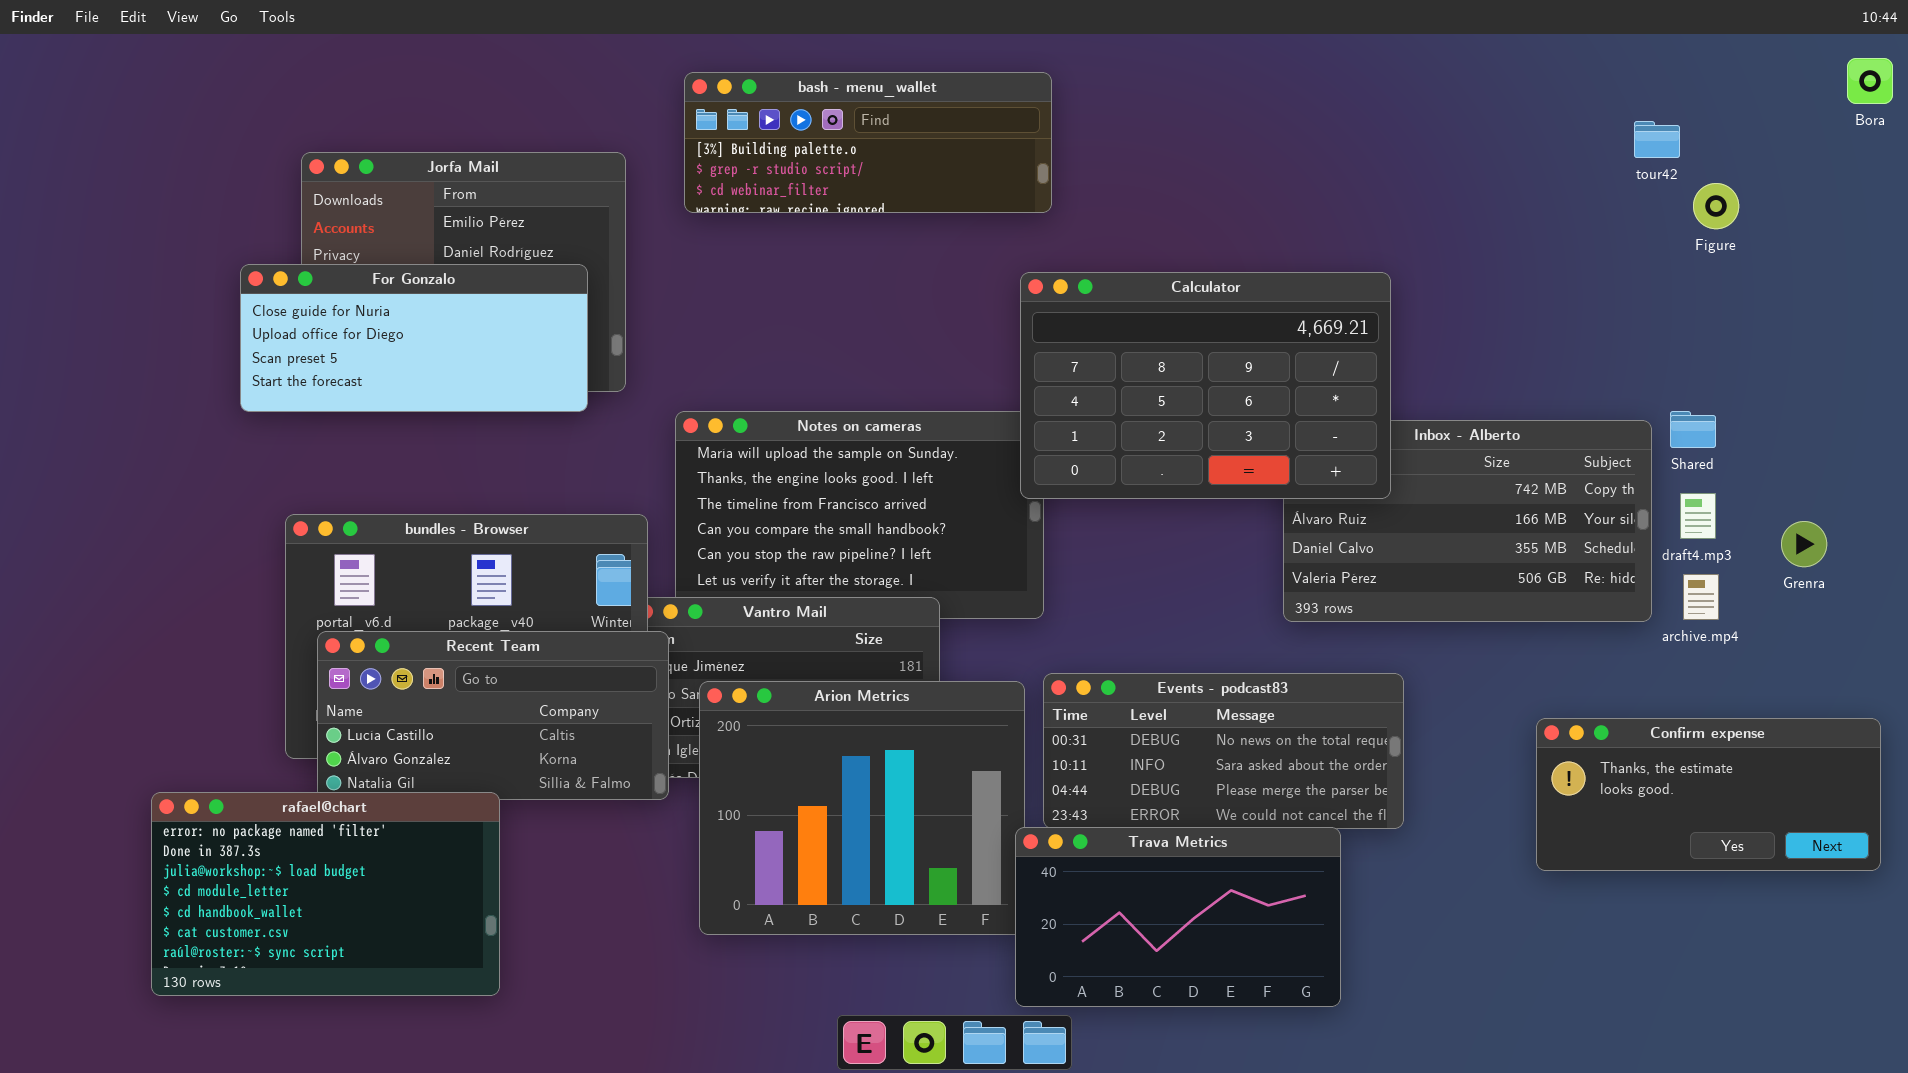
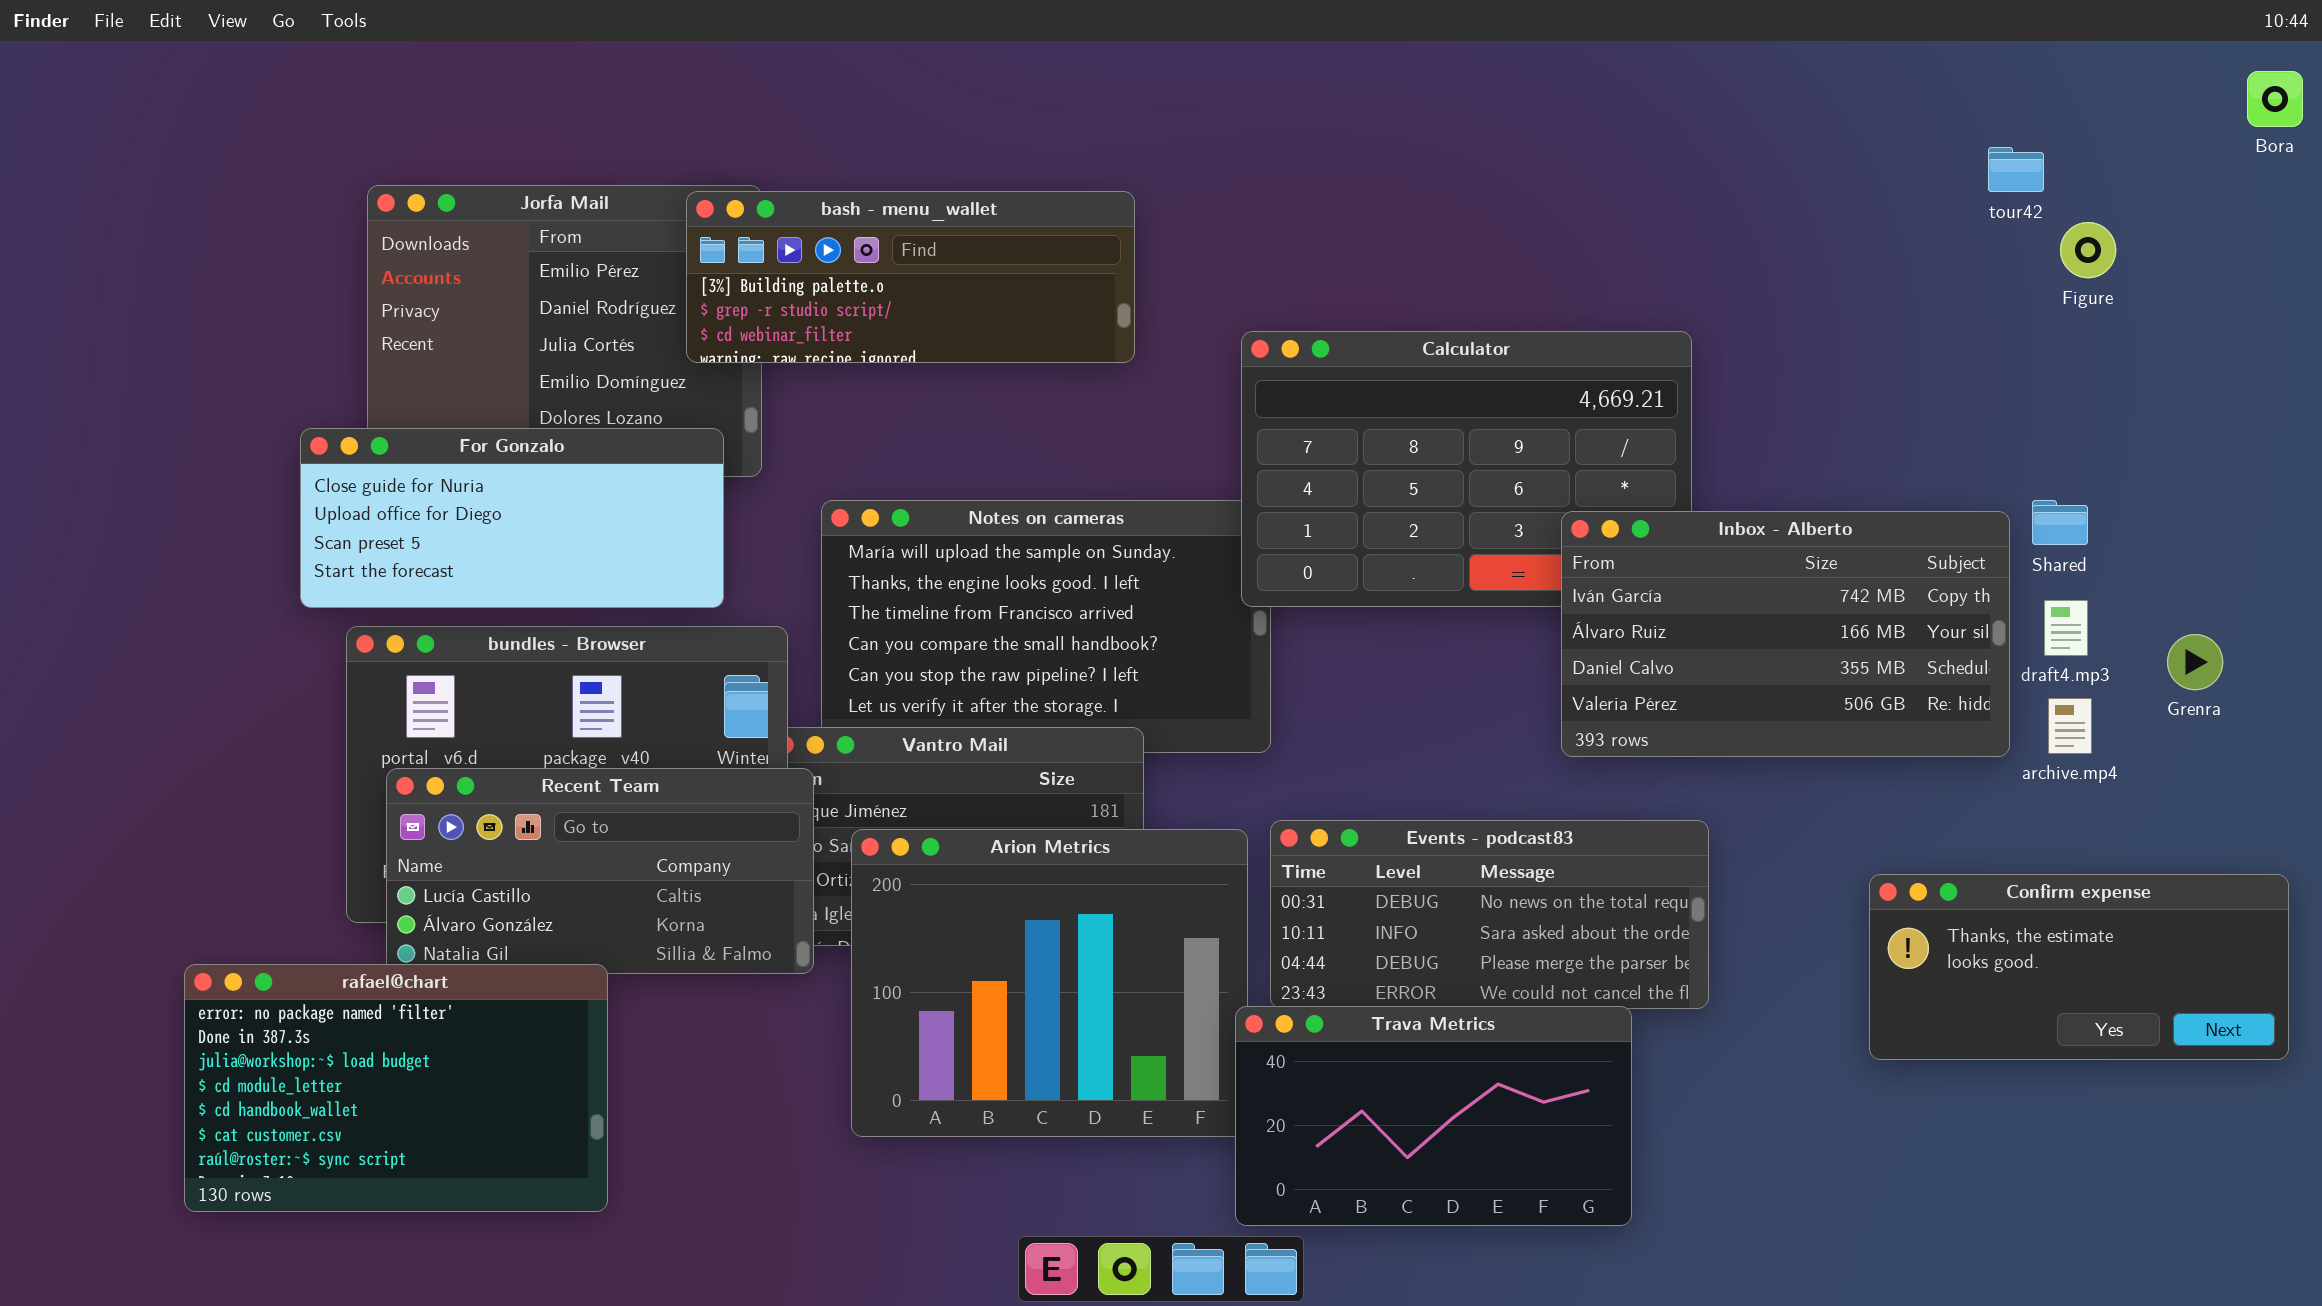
bash - menu_wallet: [684,72,1052,213] -> [686,191,1135,363], moved
For Gonzalo: [240,264,588,412] -> [300,428,724,608], moved
Inbox - Alberto: [1283,420,1652,622] -> [1561,511,2010,757], raised

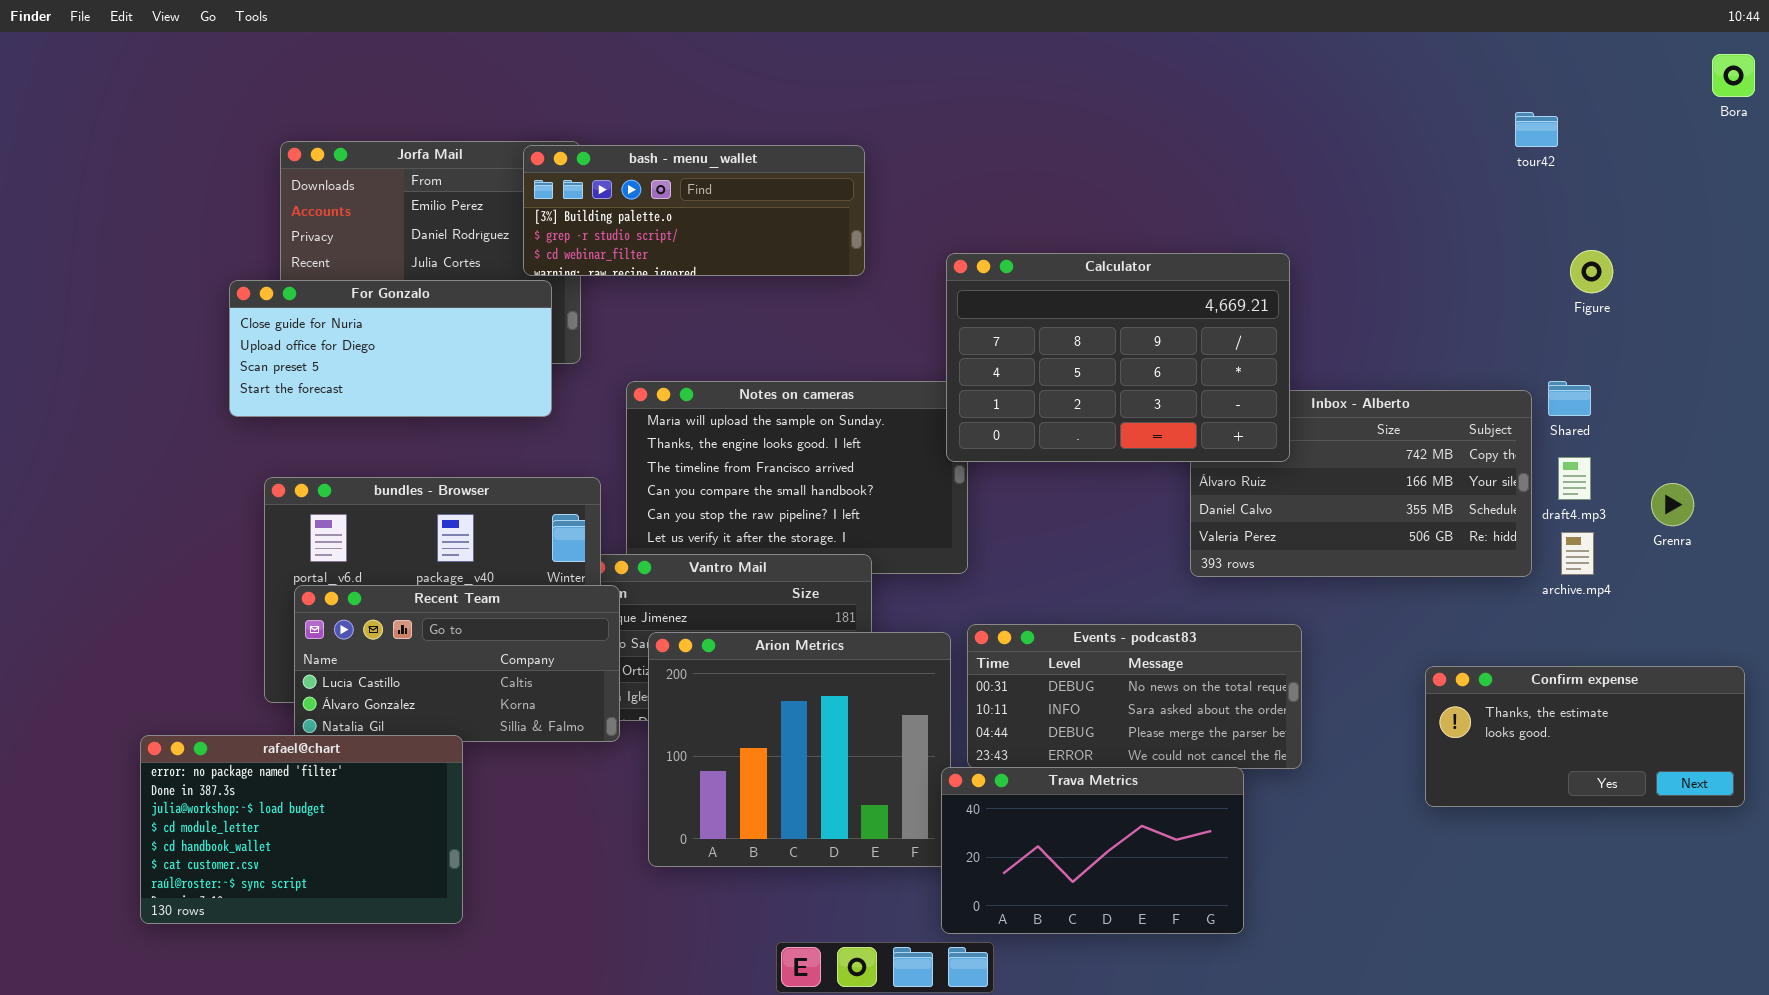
Figure: [2060,222,2116,278] -> [1570,250,1613,293], moved
Calculator: [1241,331,1692,607] -> [946,253,1290,462], raised
For Gonzalo: [300,428,724,608] -> [229,280,552,417], moved

